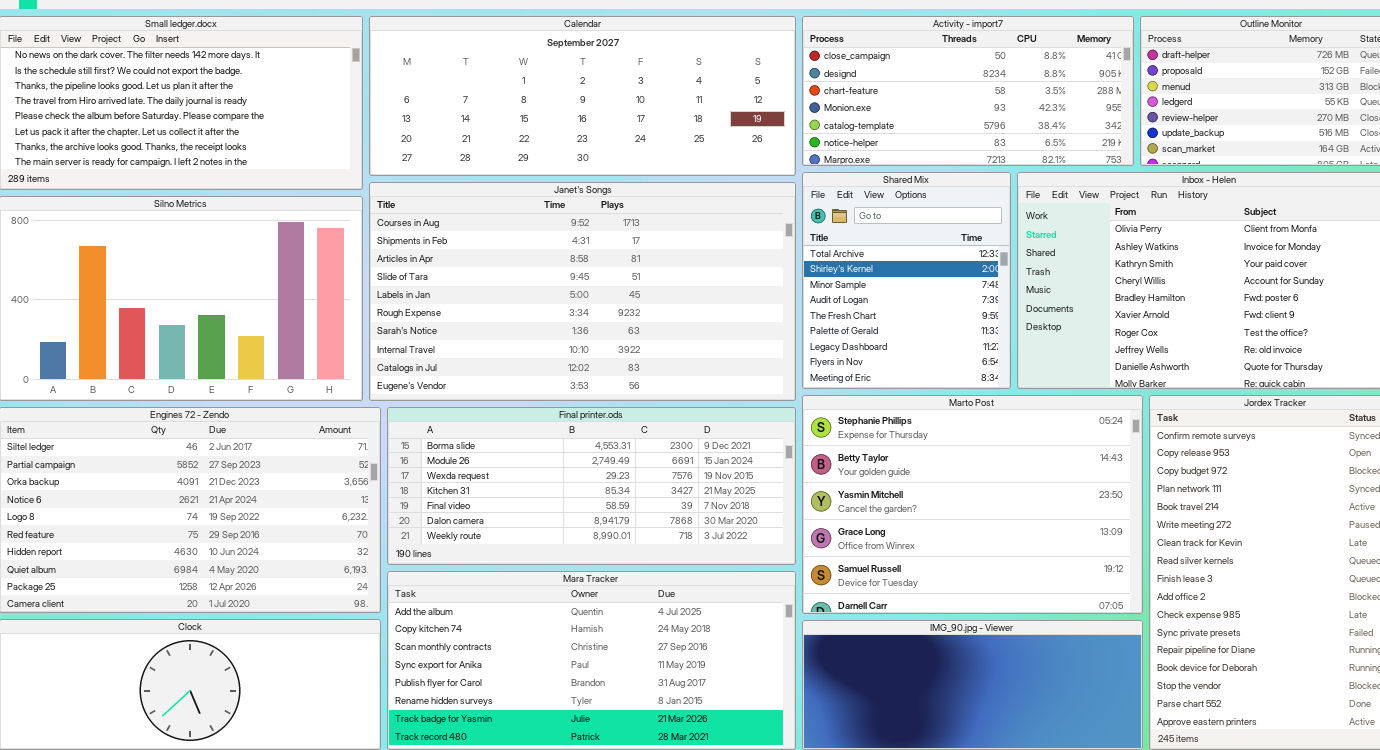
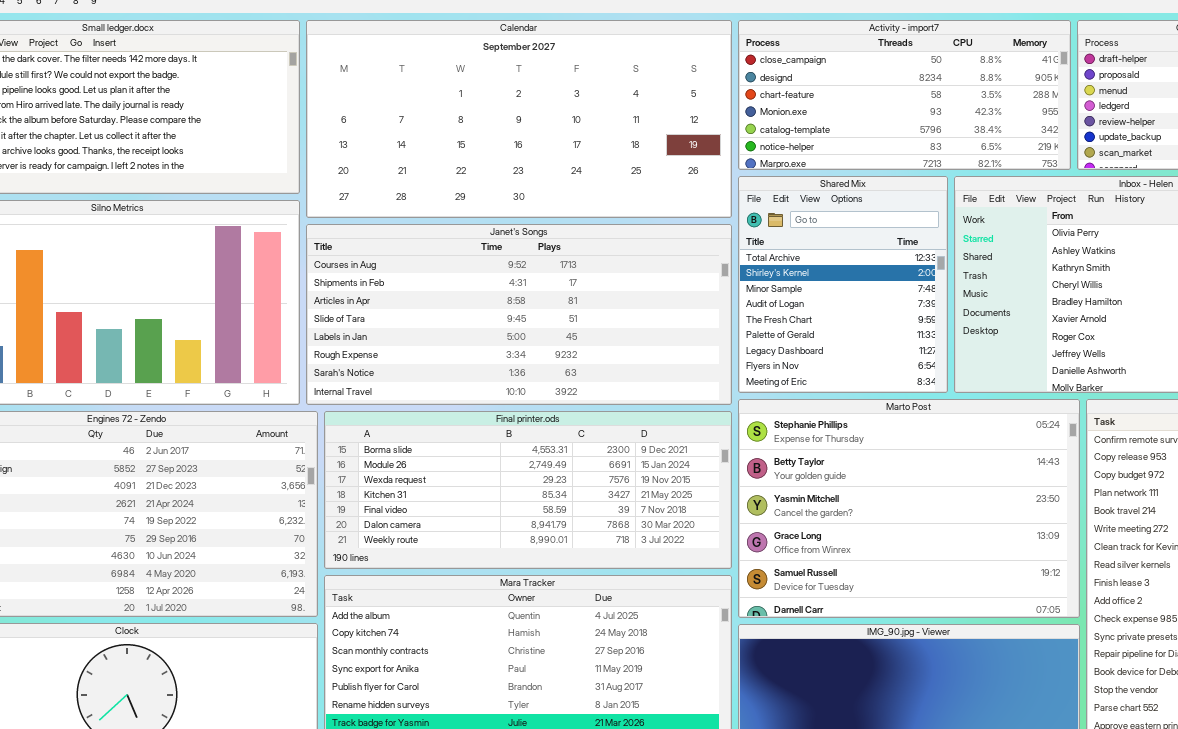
Calendar: [369,16,796,176] -> [306,20,732,218], resized
Janet's Songs: [369,182,796,401] -> [306,224,732,405], resized

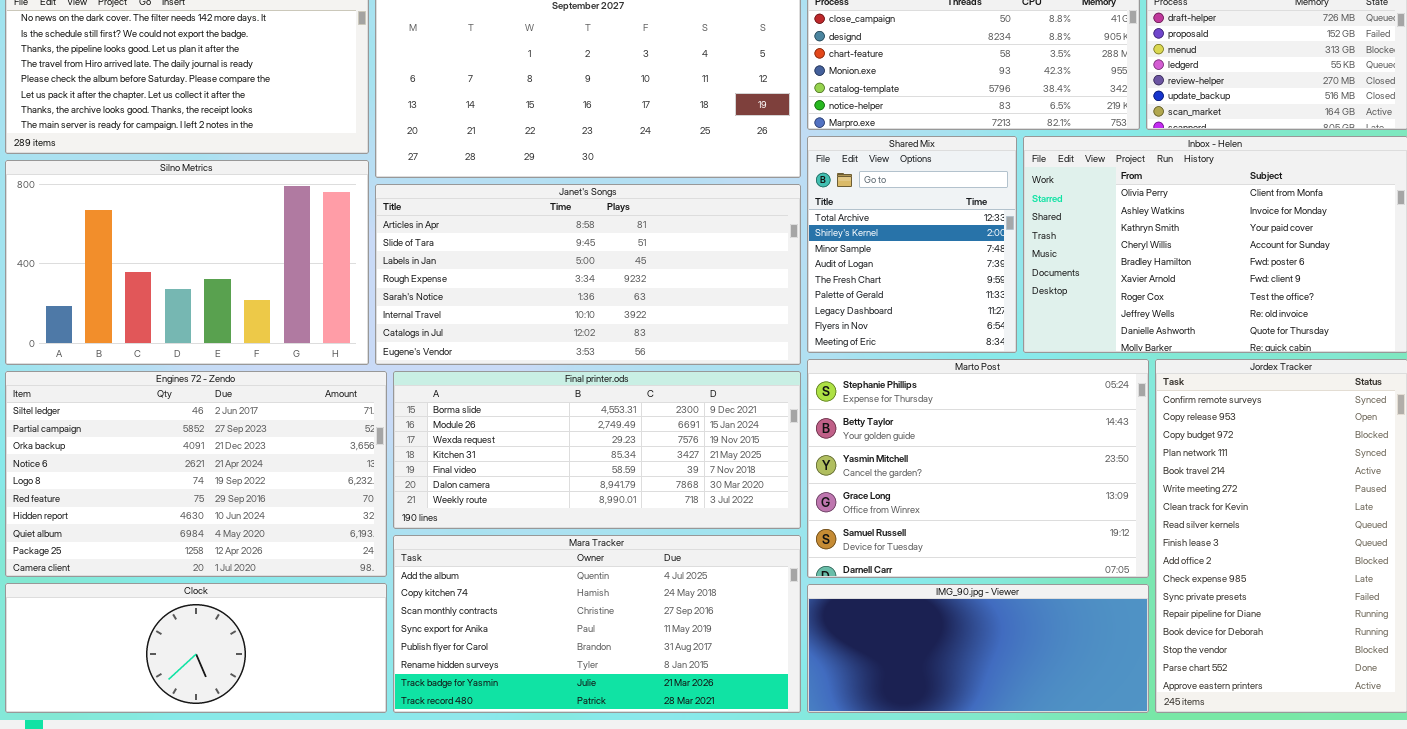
Janet's Songs: [306,224,732,405] -> [375,184,801,365], scrolled down 2 rows

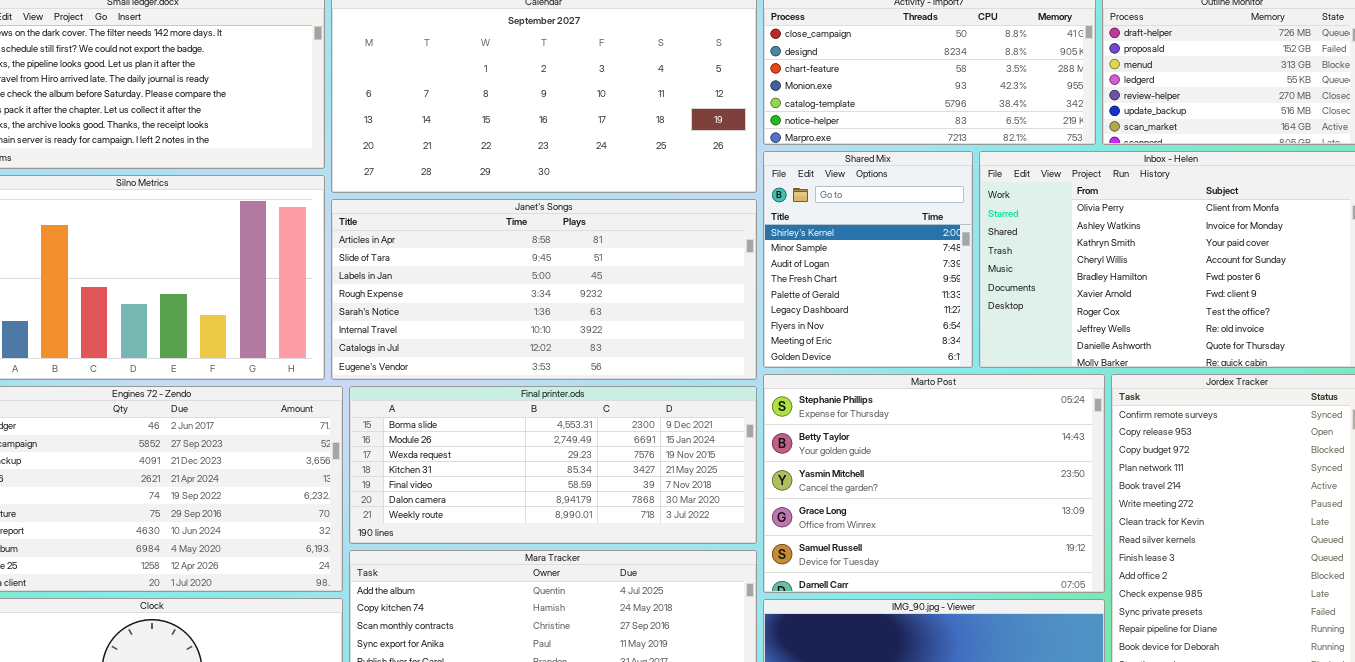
Shared Mix: [807,136,1017,353] -> [763,151,973,368], scrolled down 1 row

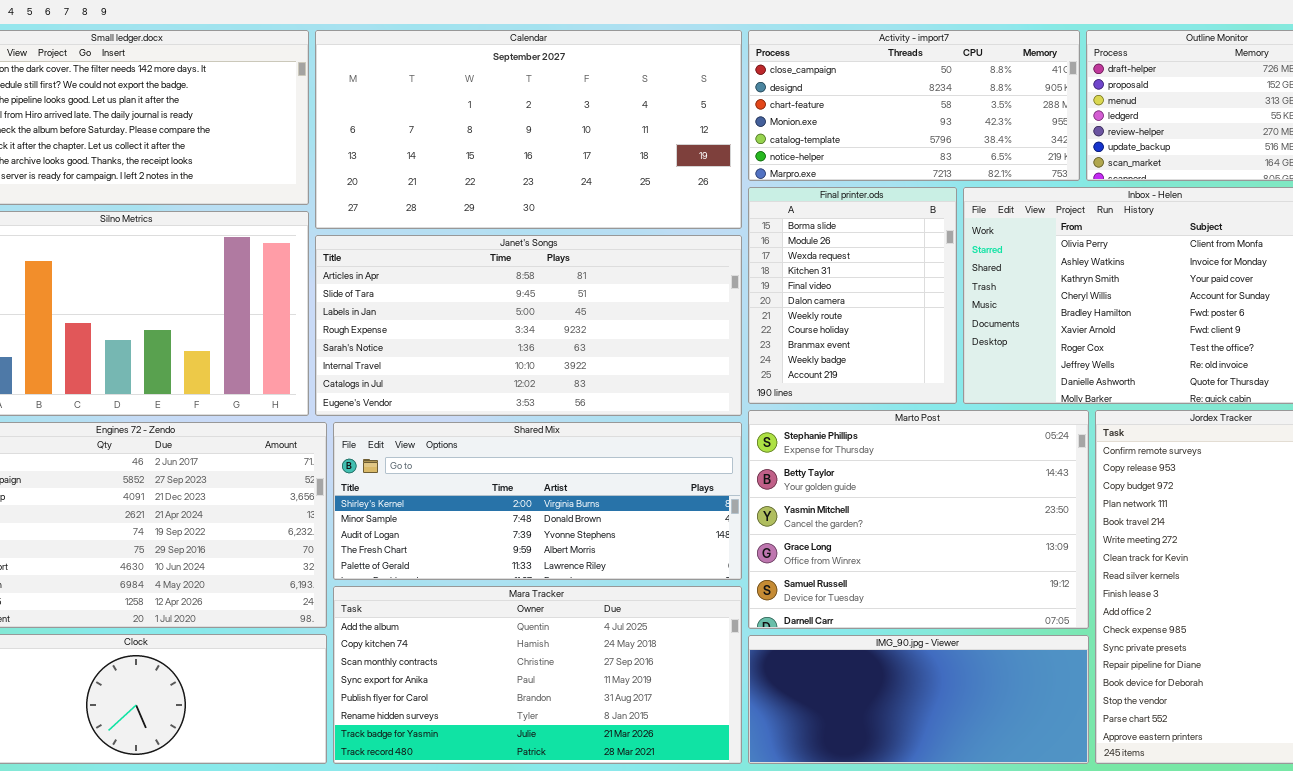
Shared Mix: [763,151,973,368] -> [333,422,742,580], moved, resized
Final printer.ods: [349,386,757,544] -> [748,187,957,404], moved, resized

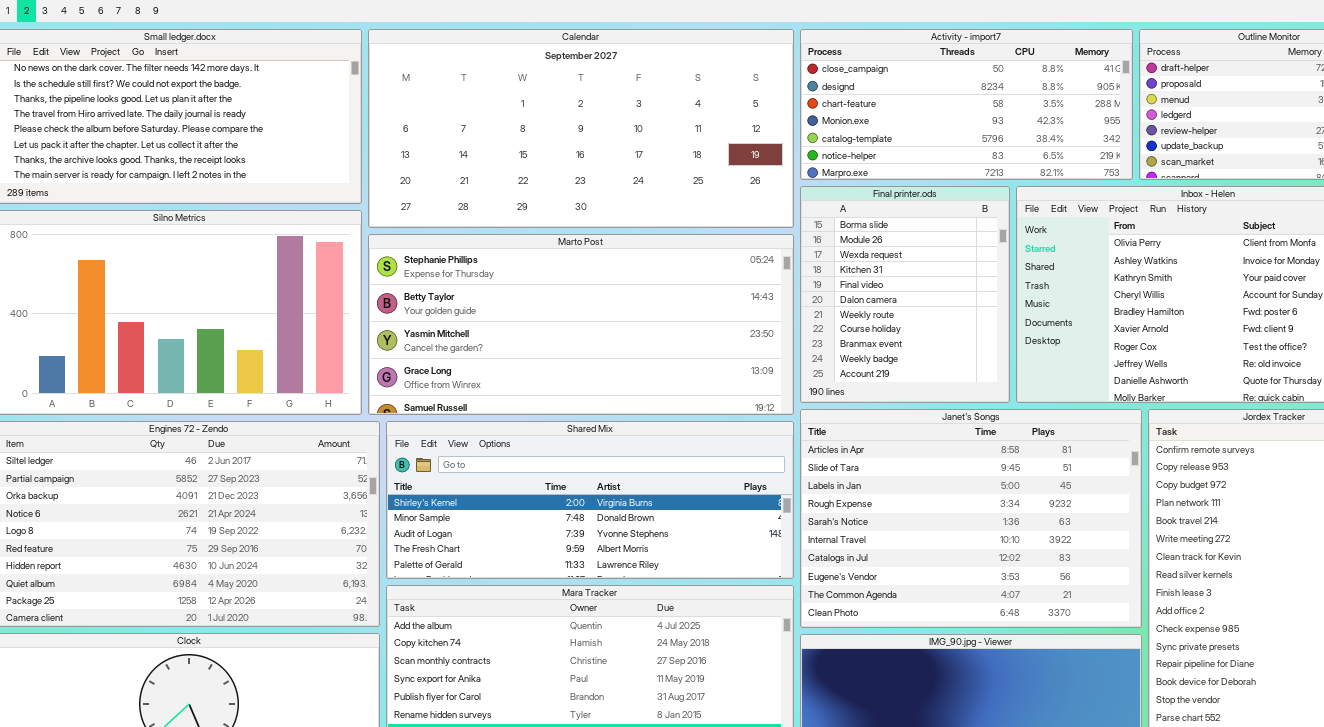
Janet's Songs: [315,235,742,416] -> [800,409,1142,628], moved, resized
Marto Post: [748,410,1089,629] -> [368,234,794,415], moved, resized

